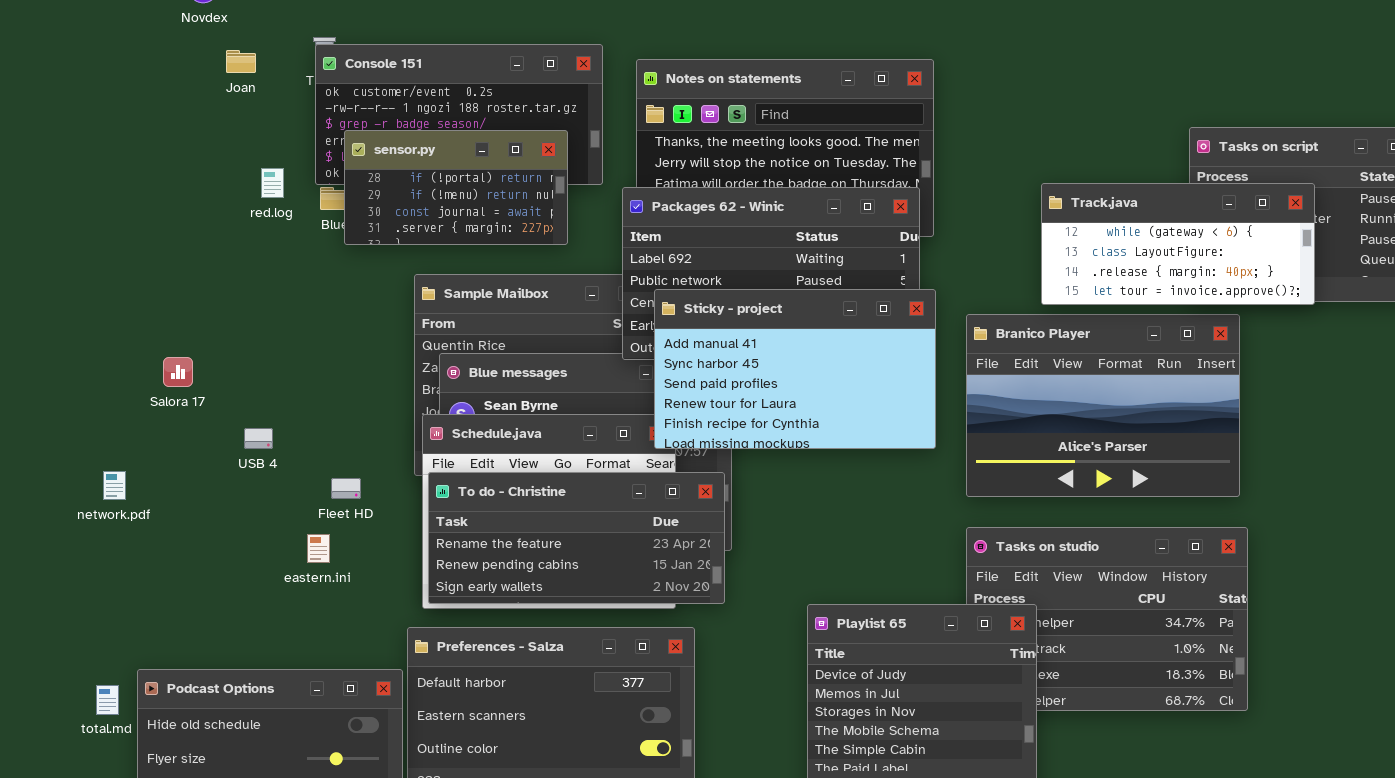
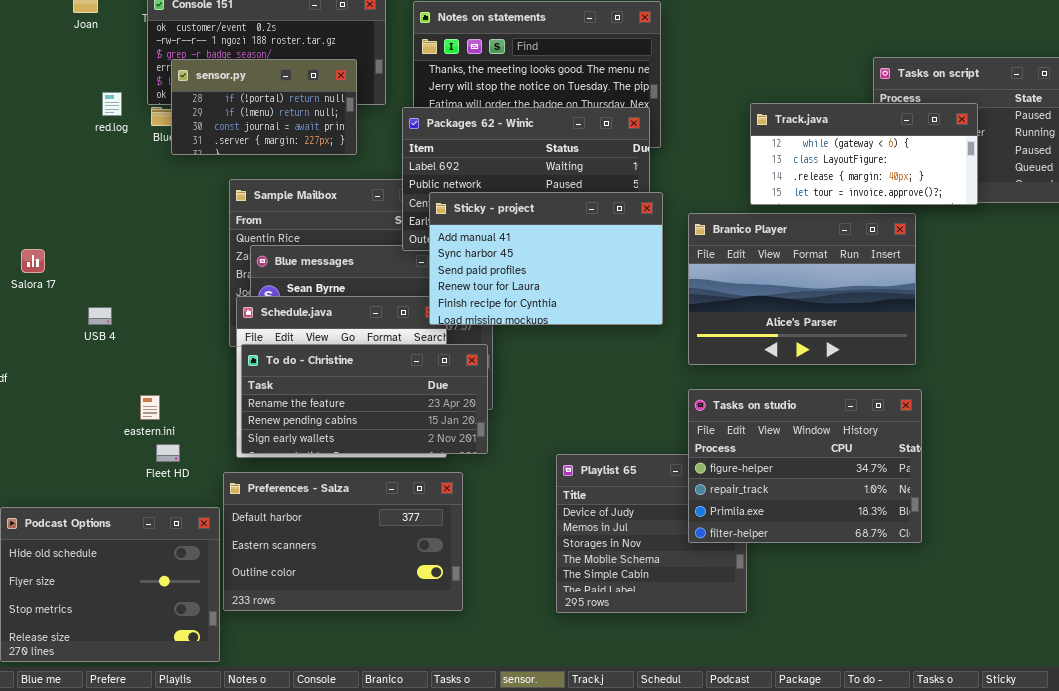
Fleet HD: [331,478,361,499] -> [156,444,180,462], moved
Tasks on studio: [966,527,1248,711] -> [688,389,922,543], raised

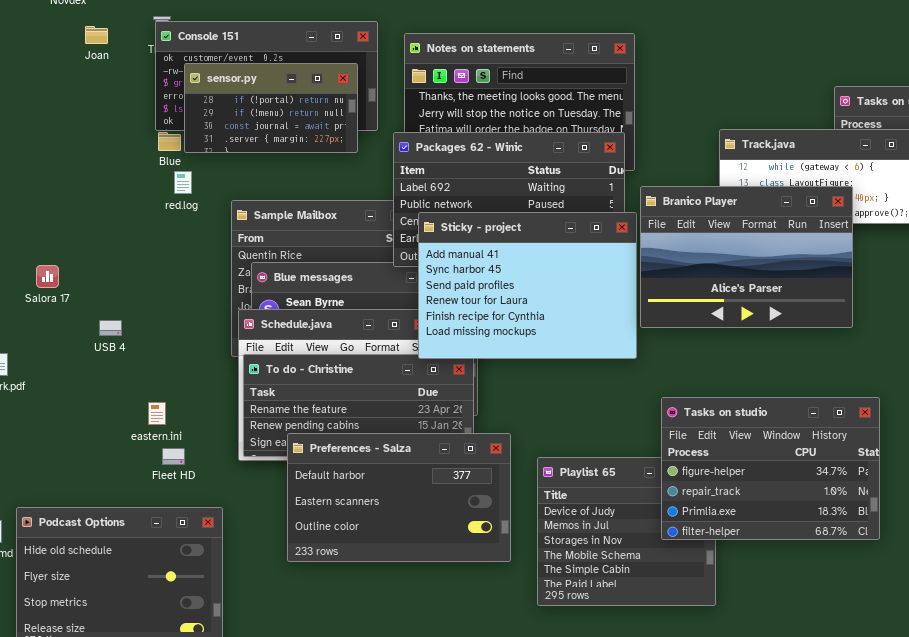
sensor.py: [171,59,357,155] -> [184,63,358,153], moved
red.log: [102,92,122,116] -> [174,171,192,194], moved
Sticky - project: [429,192,663,325] -> [418,212,637,359], resized
Branico Player: [688,213,916,365] -> [640,186,853,328], moved
Preferences - Salza: [223,472,463,611] -> [287,433,511,562], moved

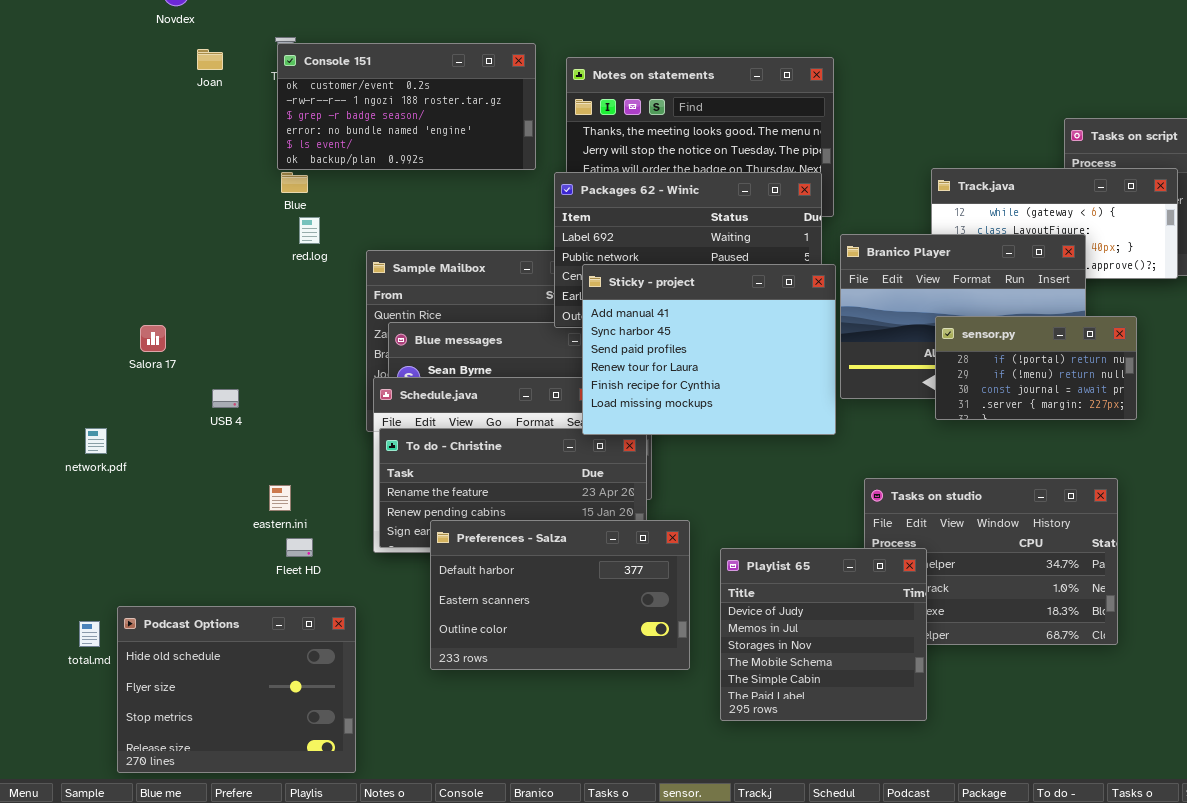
sensor.py: [184,63,358,153] -> [935,316,1137,420], moved
Playlist 65: [537,457,716,606] -> [720,548,927,721], raised

